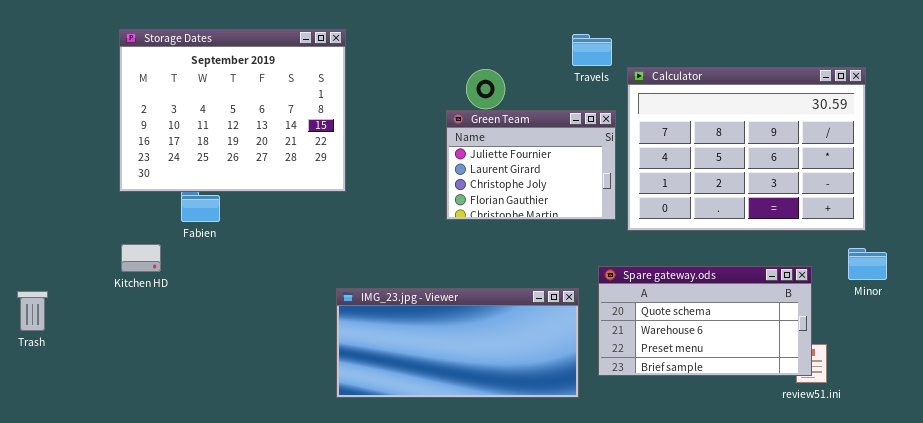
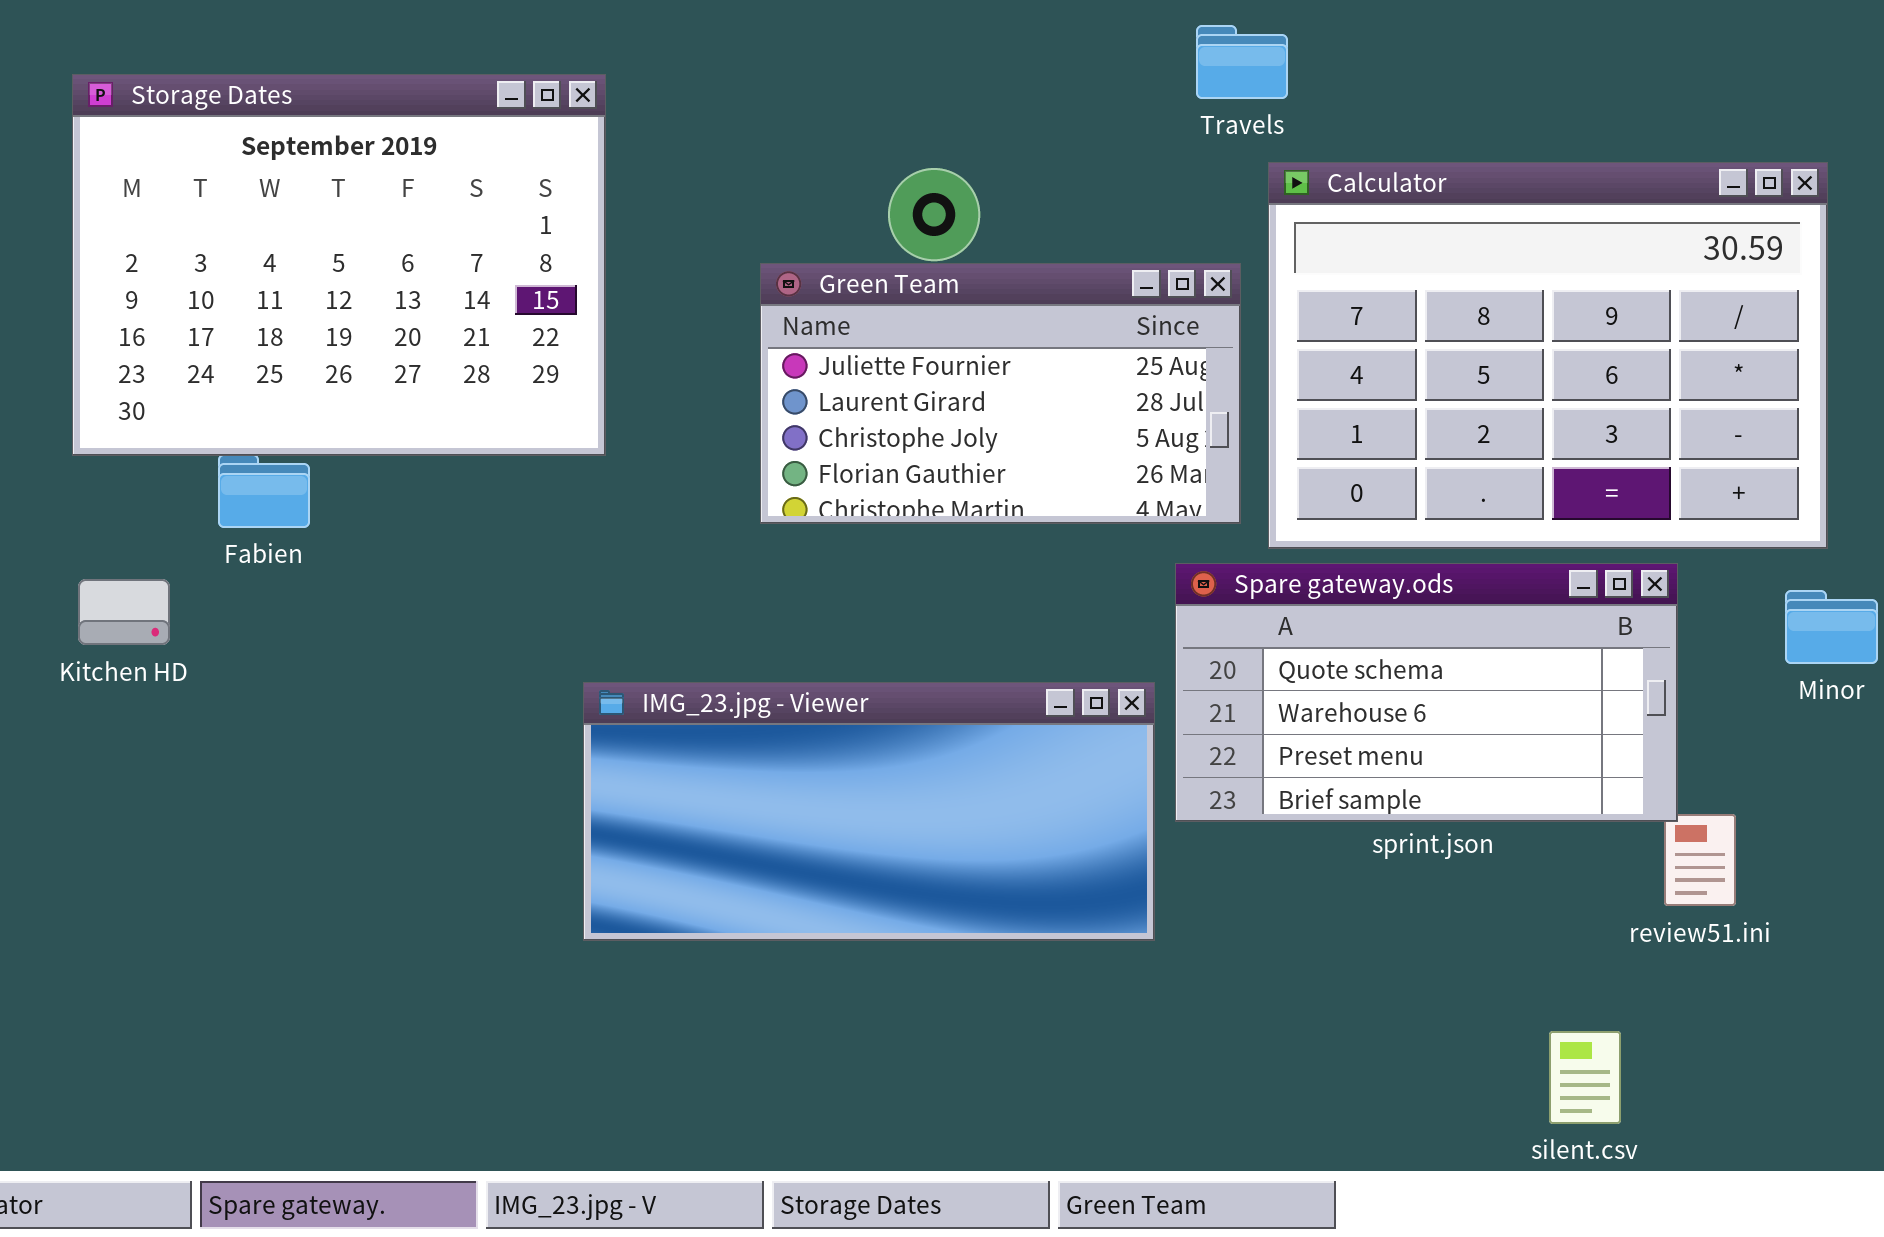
Travels: [572,34,612,66] -> [1196,25,1288,99], moved
Green Team: [446,110,616,220] -> [760,263,1241,524], resized
Spare gateway.ods: [598,266,812,376] -> [1175,563,1678,822], moved

